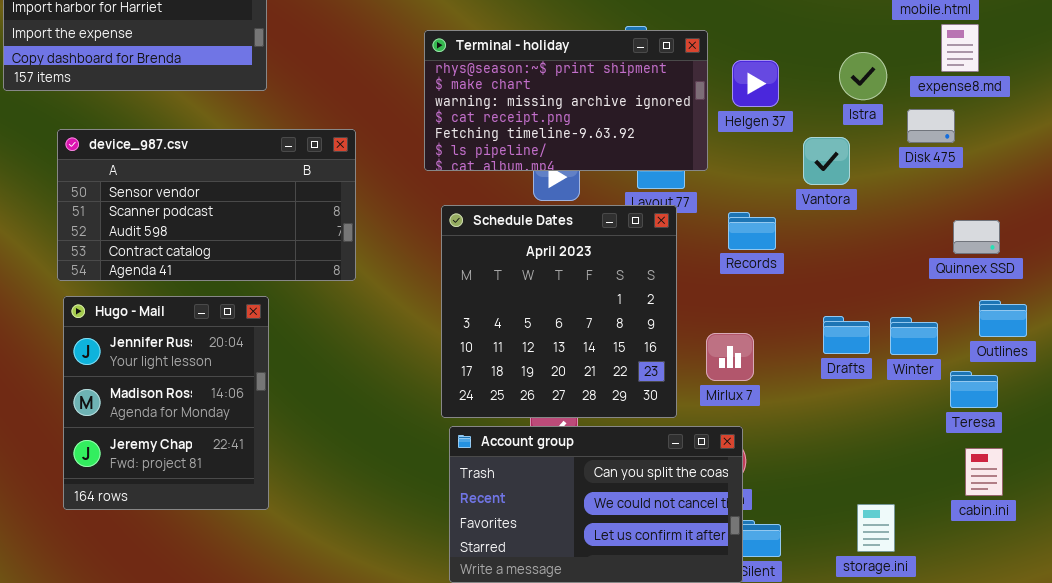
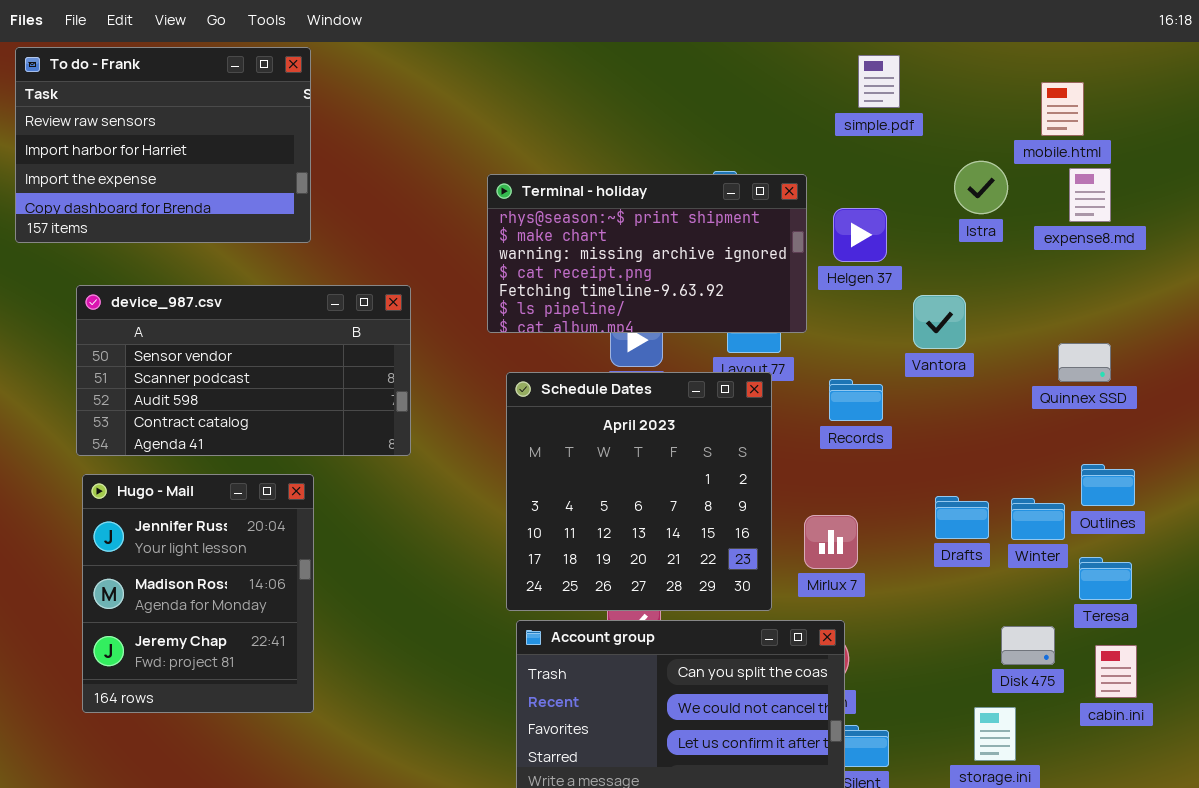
Istra: [839,52,887,100] -> [954,161,1008,214], moved
Disk 475: [907,109,955,143] -> [1001,626,1055,665], moved
Quinnex SSD: [953,220,1000,254] -> [1058,343,1111,382], moved
Outlines: [979,300,1027,337] -> [1081,464,1135,506], moved

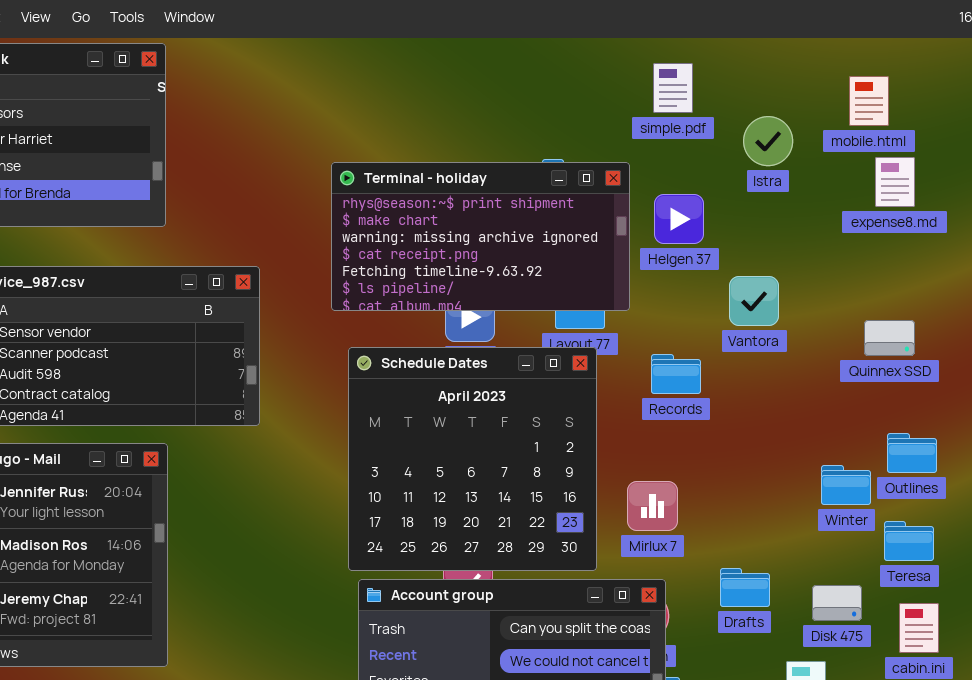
simple.pdf: [858,55,900,108] -> [653,63,693,113], moved
Istra: [954,161,1008,214] -> [743,116,793,166], moved
Drafts: [935,496,989,539] -> [720,568,770,607], moved

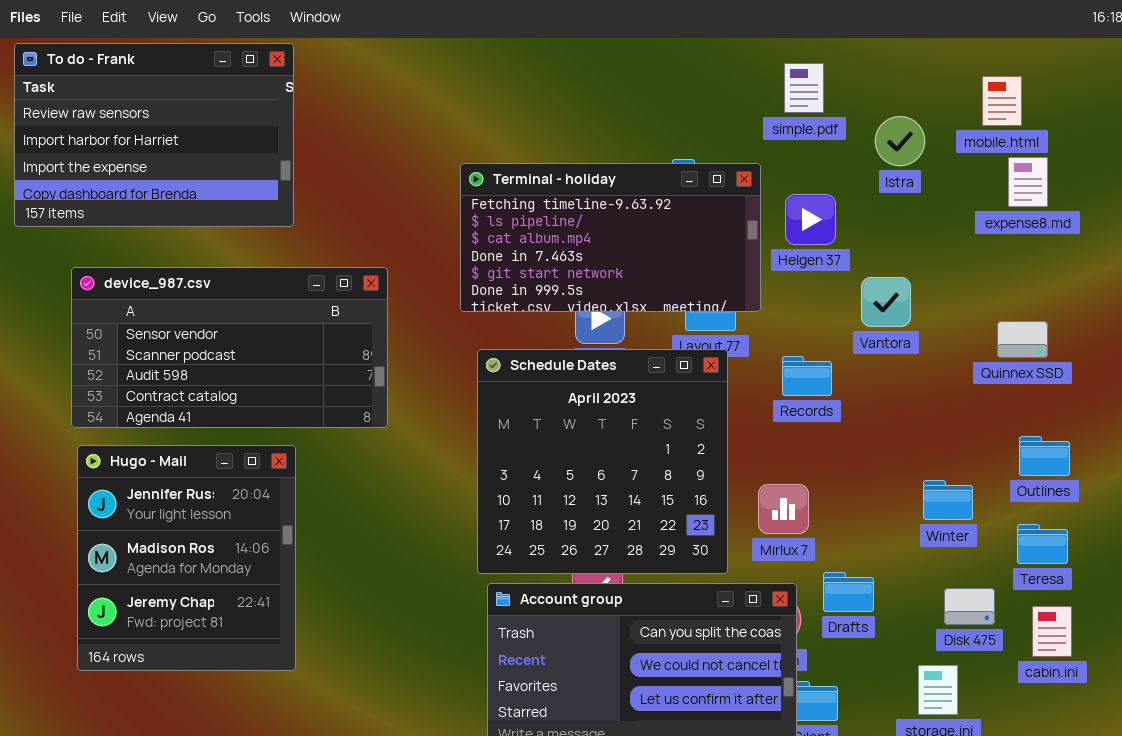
Terminal - holiday: [331,162,630,311] -> [460,163,761,312], scrolled down 4 rows
Winter: [821,465,871,505] -> [923,480,973,520], moved
Drafts: [720,568,770,607] -> [823,572,874,612], moved

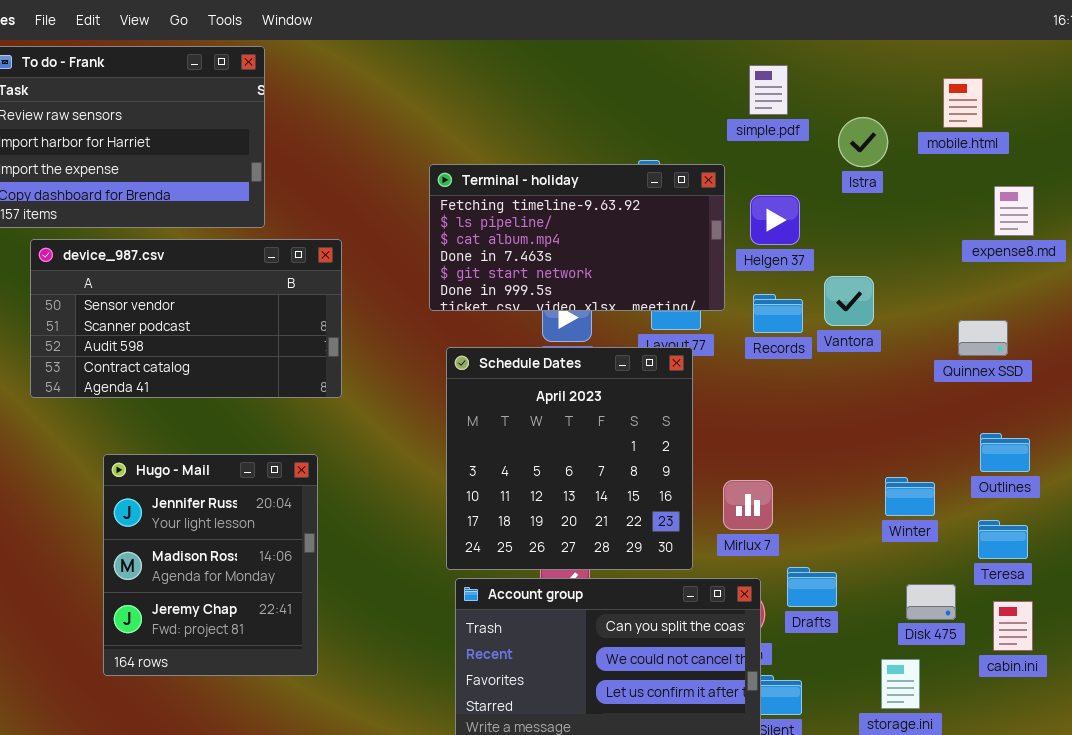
expense8.md: [1008,157,1048,207] -> [994,186,1034,236], moved
device_987.csv: [71,267,388,428] -> [30,239,342,398], moved
Records: [782,356,832,396] -> [753,294,803,333], moved
Hugo - Mail: [77,445,296,671] -> [103,454,318,676], moved

